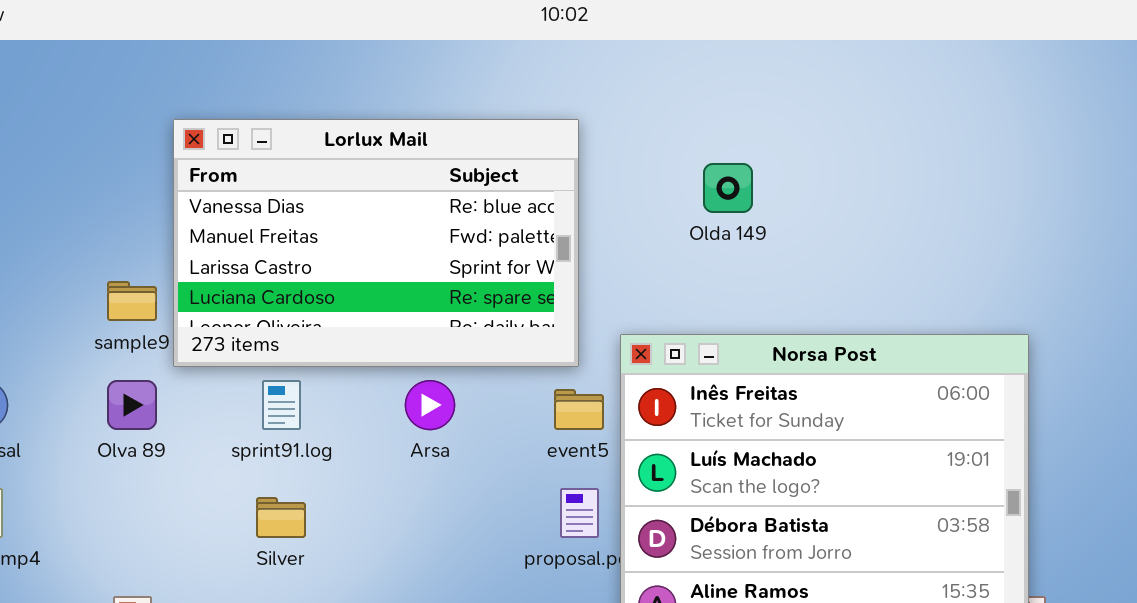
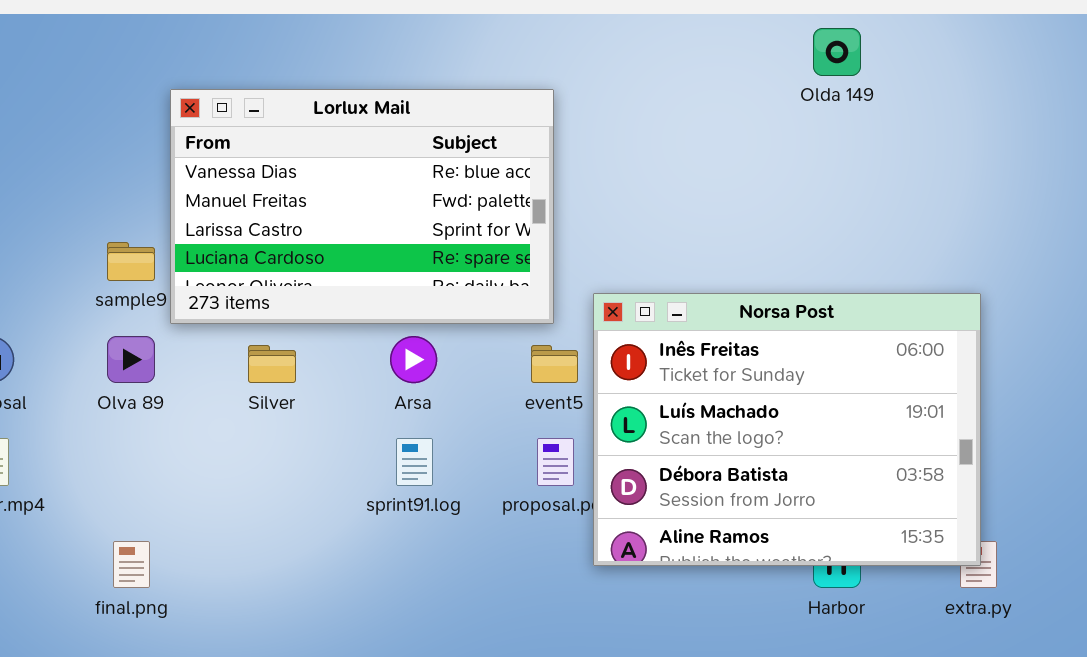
Olda 149: [703,163,753,213] -> [813,28,861,76], moved
sprint91.log: [262,380,301,430] -> [396,438,433,486], moved
Silver: [256,497,306,538] -> [248,345,296,383], moved

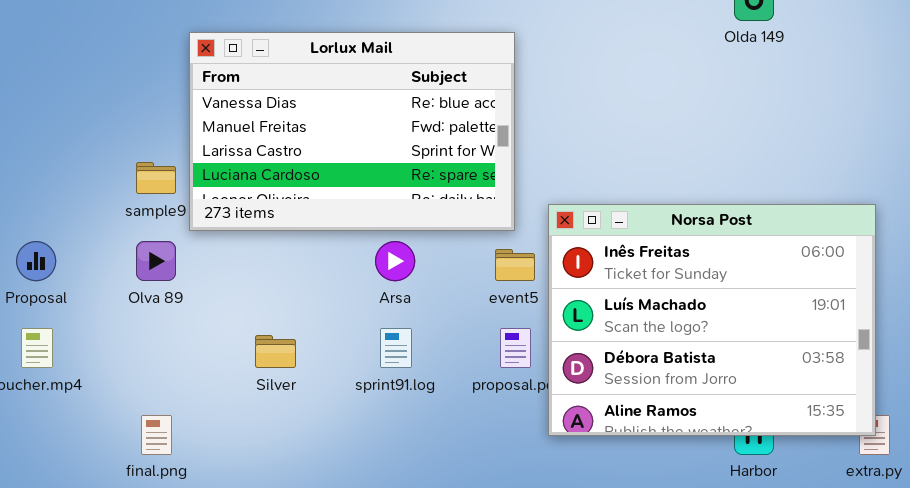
Silver: [248,345,296,383] -> [255,335,296,368], moved

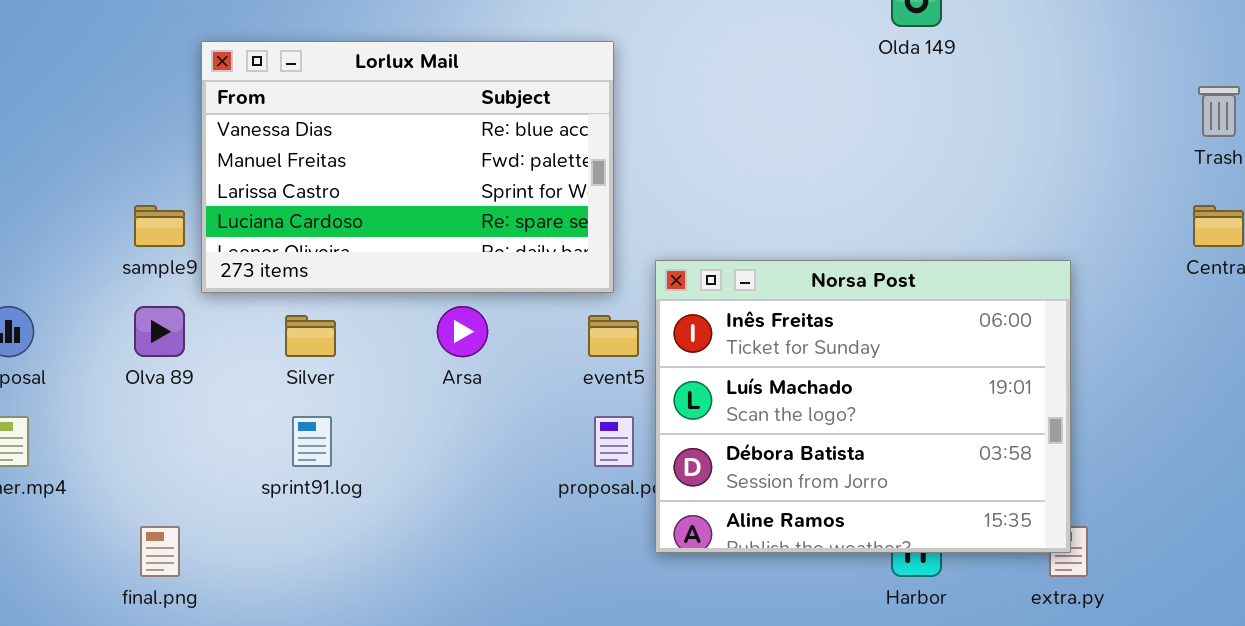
sprint91.log: [380,328,412,368] -> [292,416,332,467], moved
Silver: [255,335,296,368] -> [285,315,336,357], moved

